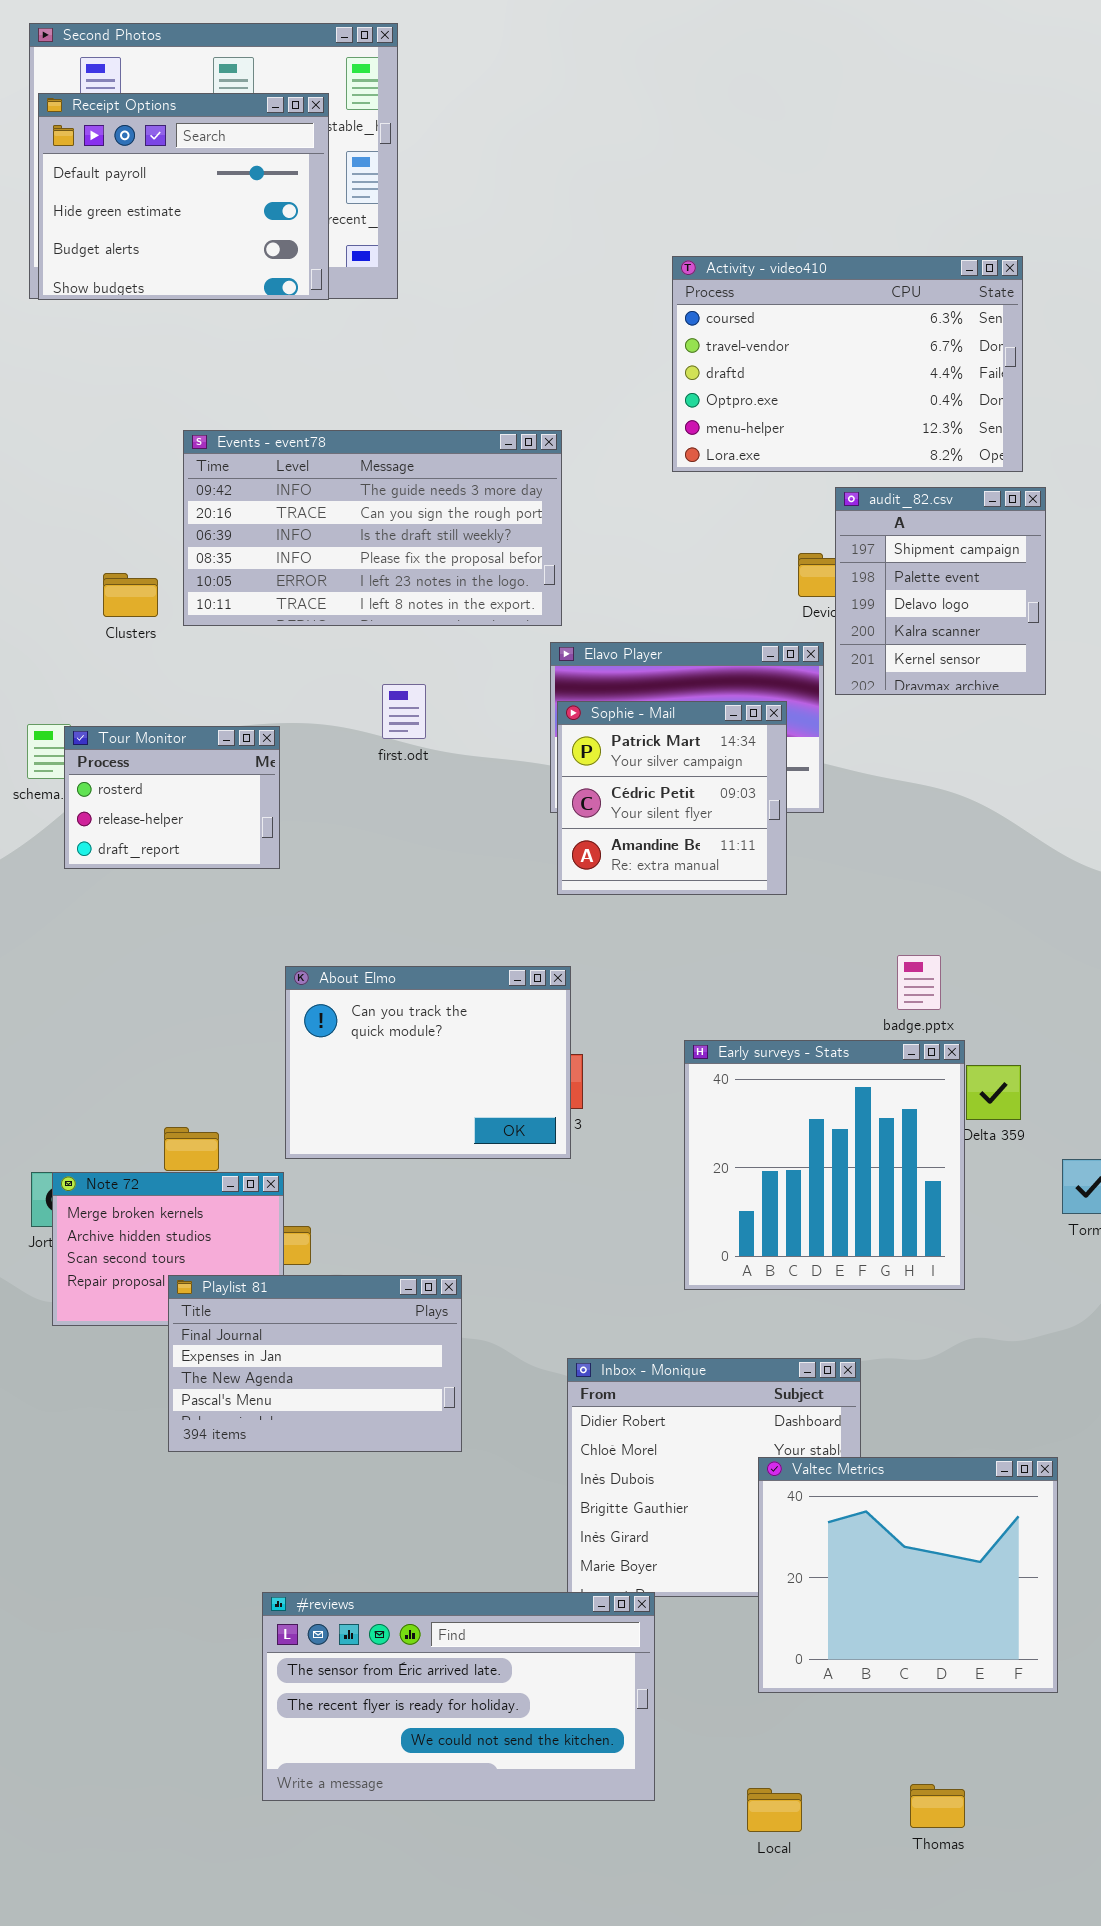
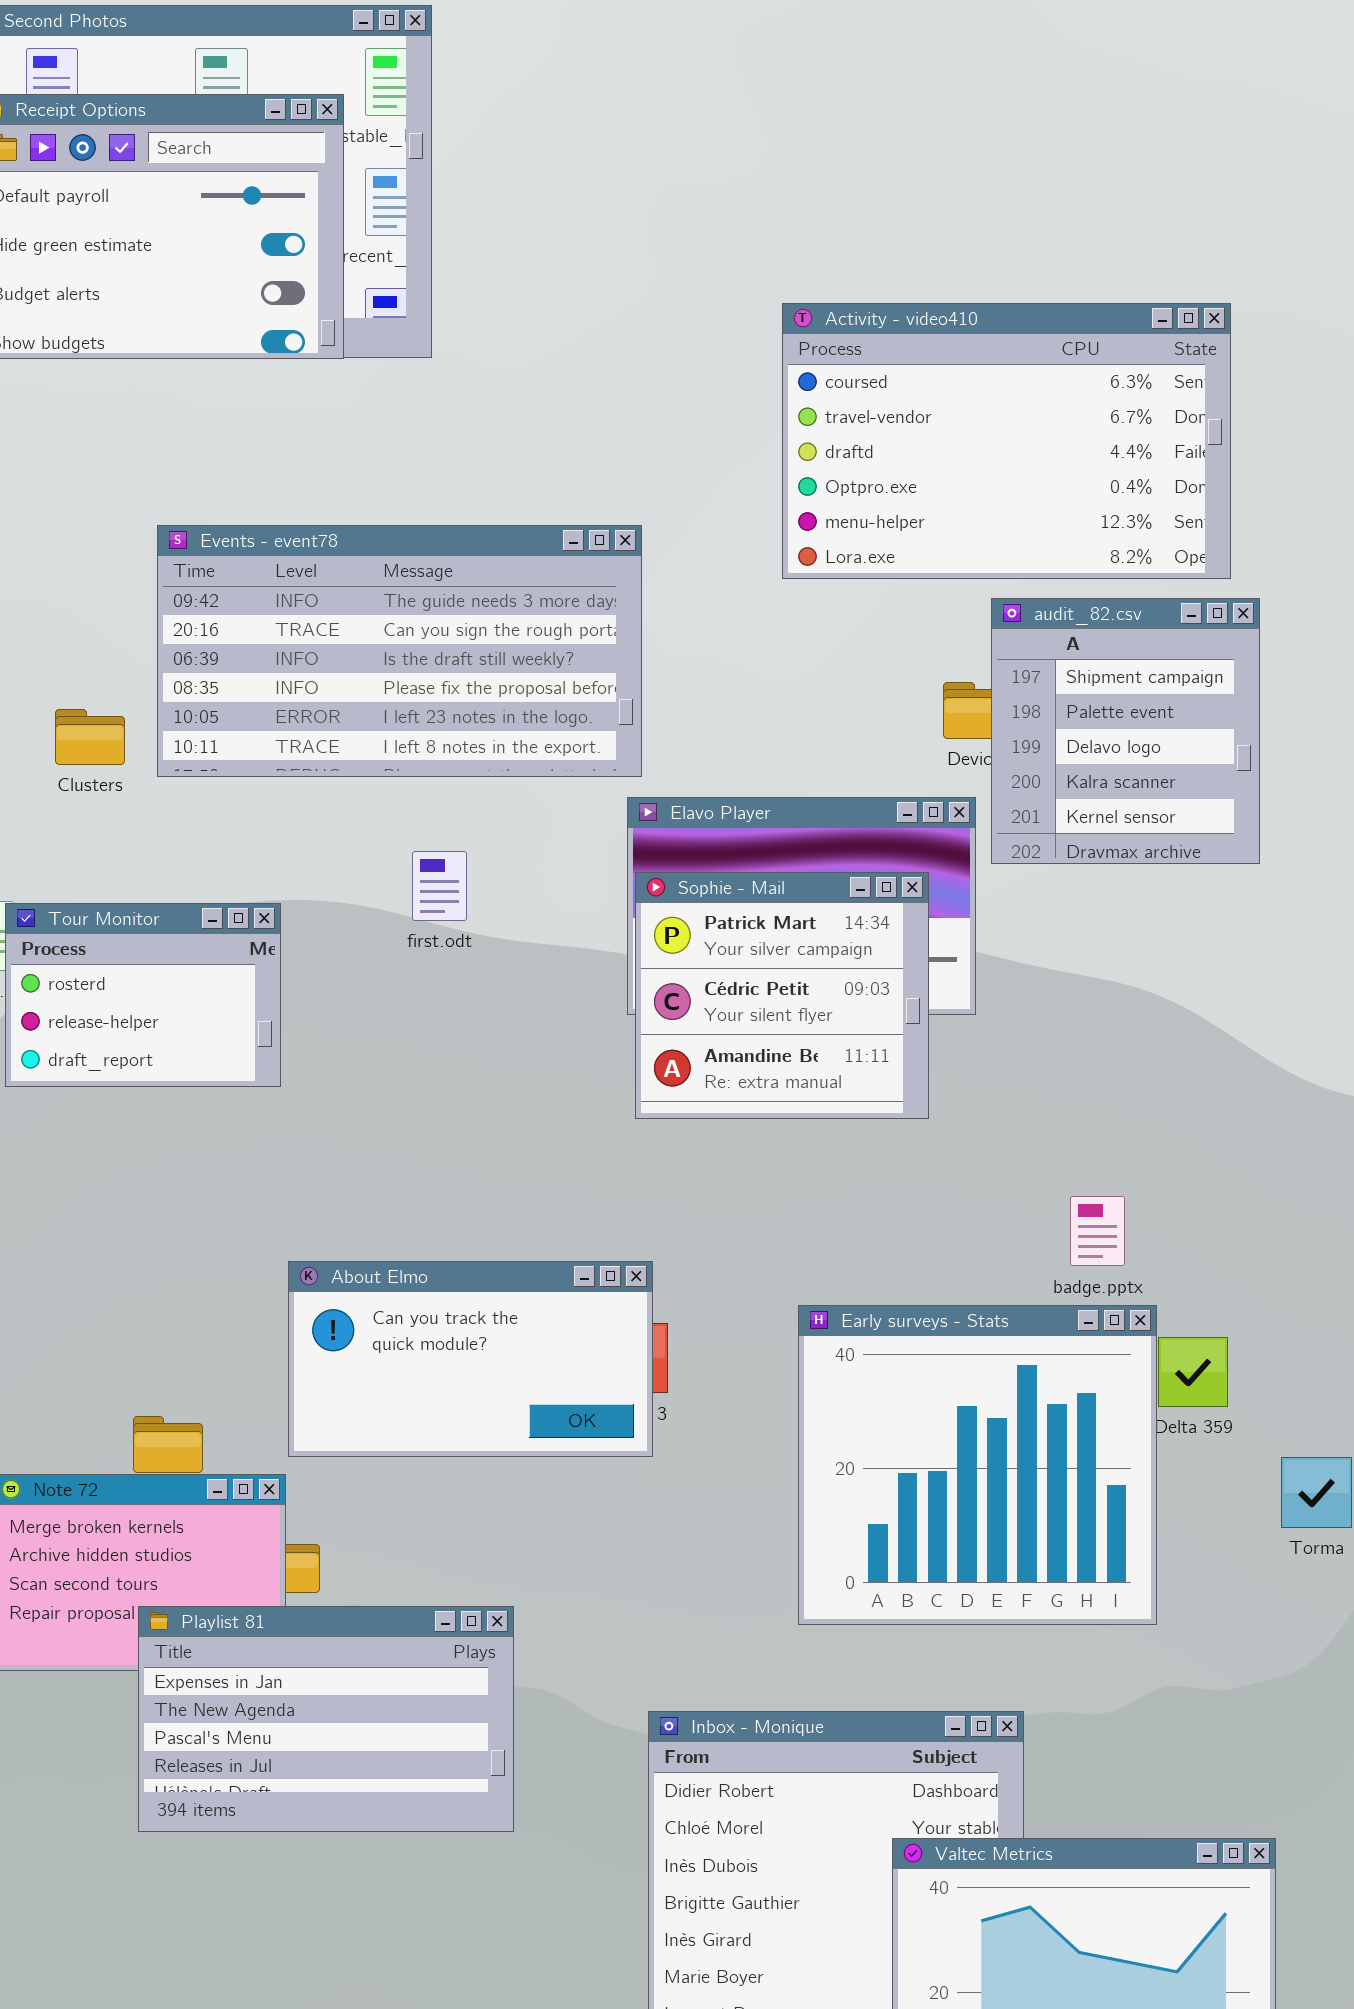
About Elmo: [285,966,571,1159] -> [288,1261,653,1457], resized
Playlist 81: [168,1275,462,1452] -> [138,1606,514,1832], scrolled down 1 row

